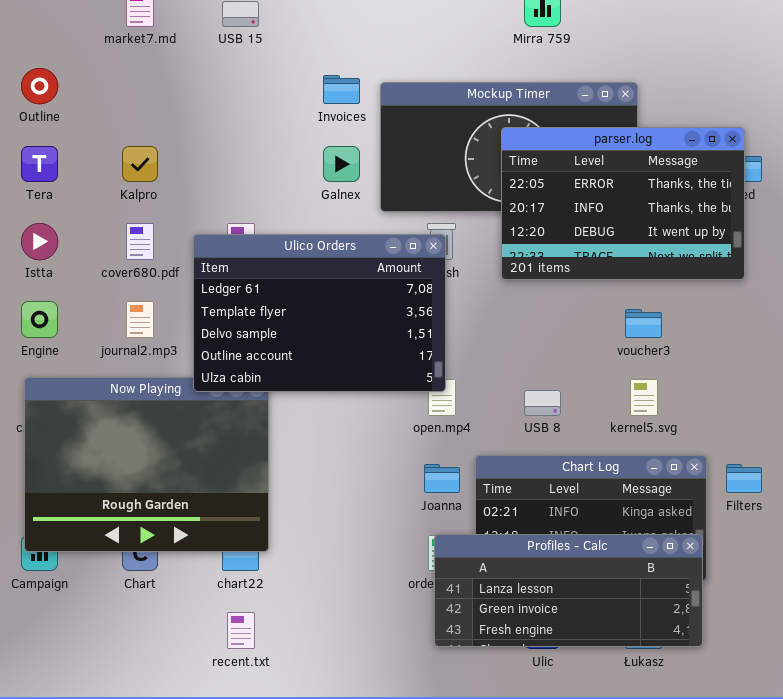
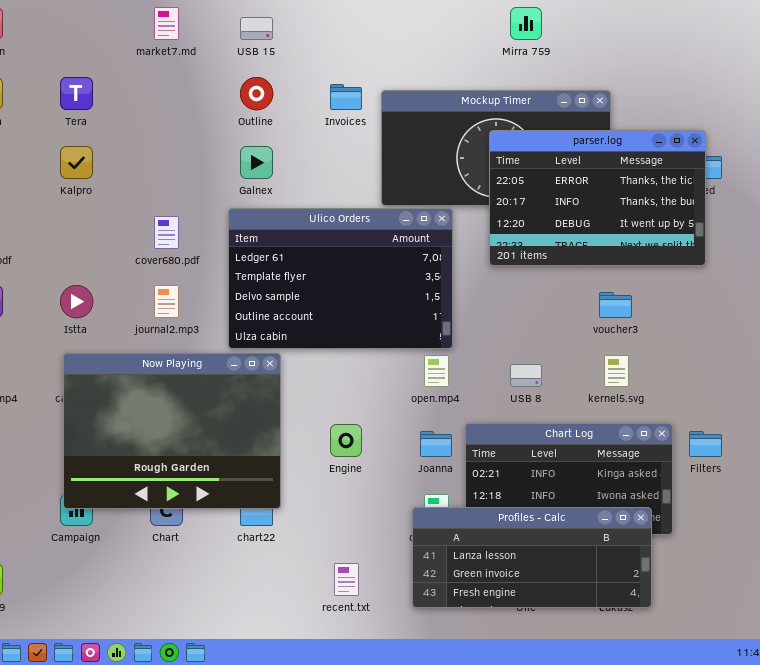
Outline: [21,68,58,104] -> [240,77,273,110], moved
Tera: [21,146,58,182] -> [60,77,93,110], moved
Kalpro: [122,146,158,182] -> [60,146,93,179], moved
Galnex: [323,146,360,182] -> [240,146,273,179], moved
Istta: [21,223,58,260] -> [60,285,93,318], moved
Ulico Orders: [193,234,446,392] -> [228,208,453,349], moved
Engine: [21,301,58,338] -> [330,424,362,457], moved
Profiles - Calc: [434,534,703,647] -> [412,507,652,608], moved
recent.txt: [227,612,255,649] -> [334,563,359,596], moved

